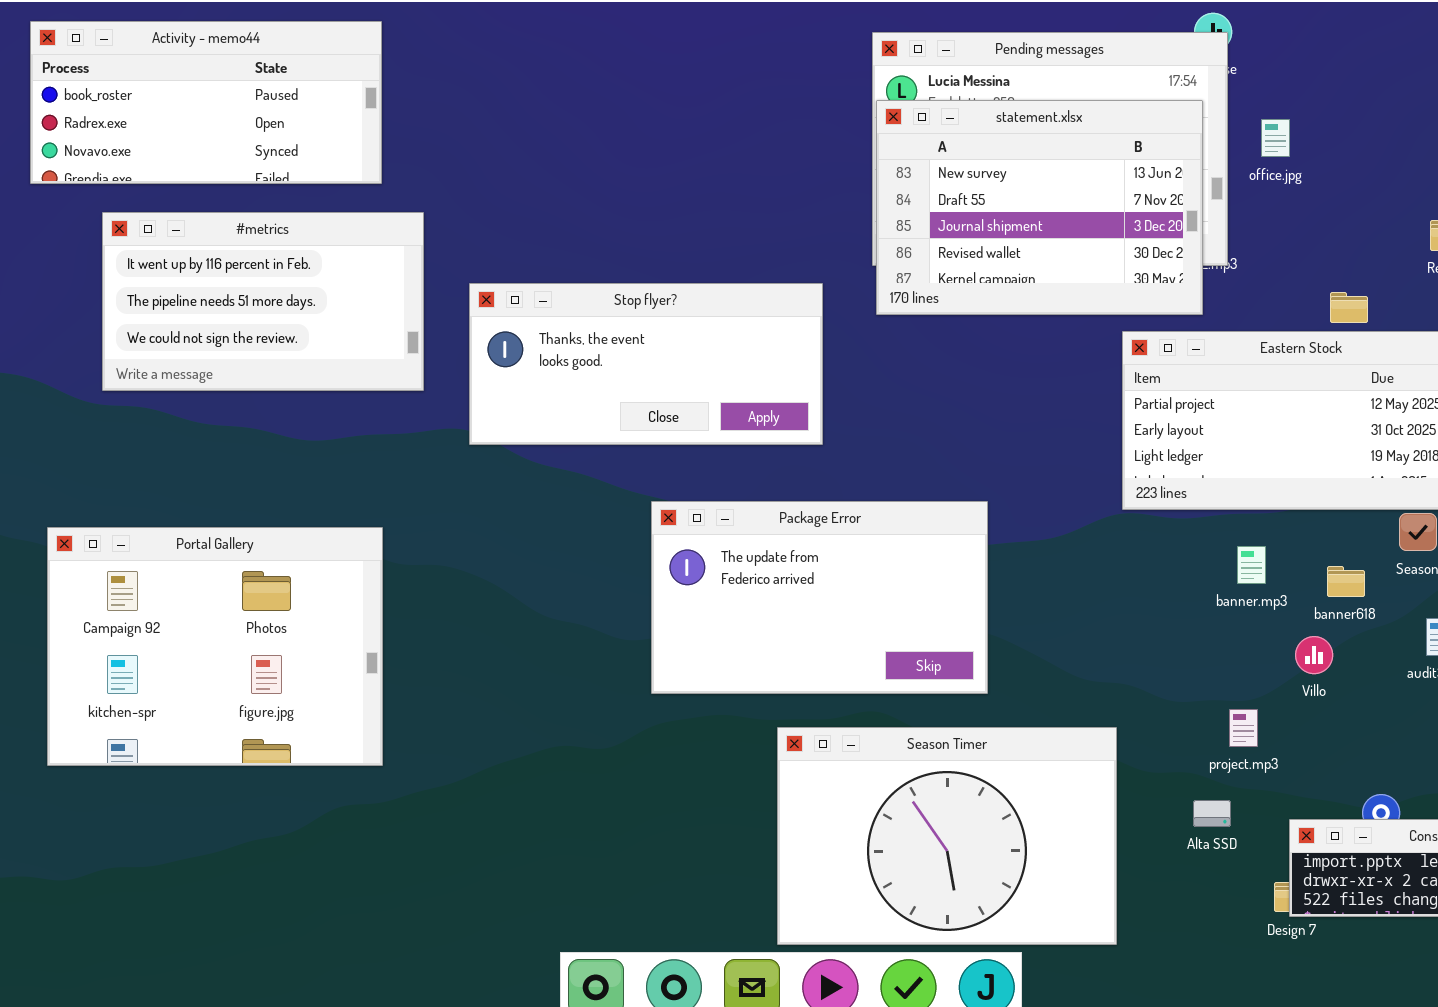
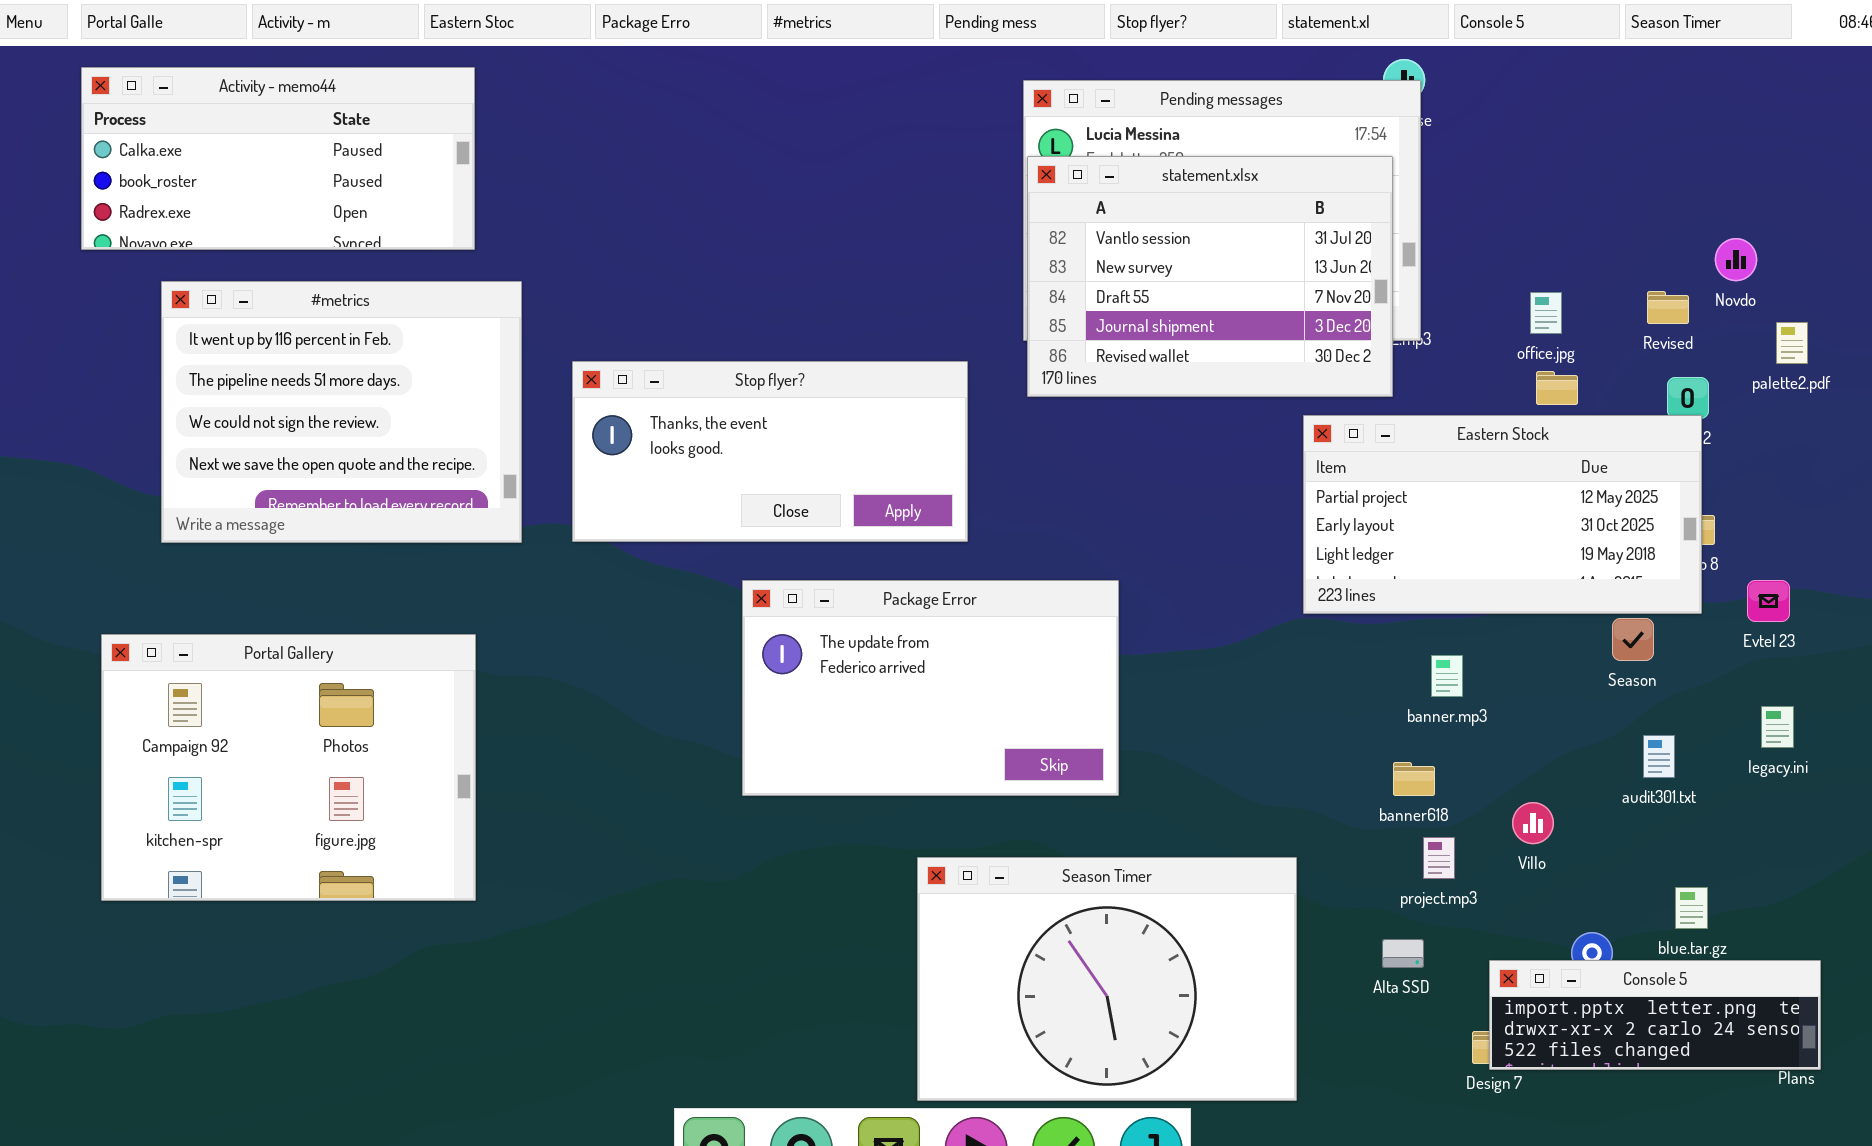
Activity - memo44: [30,21,382,184] -> [81,67,475,250], scrolled up 1 row
statement.xlsx: [876,100,1203,315] -> [1027,156,1393,397], scrolled up 1 row
office.jpg: [1261,119,1290,157] -> [1530,292,1562,334], moved
#metrics: [102,212,424,391] -> [161,281,522,543], resized
Package Error: [651,501,988,694] -> [742,580,1119,796], moved
banner618: [1327,566,1365,597] -> [1393,762,1435,796], moved
Villo: [1295,636,1333,674] -> [1512,802,1554,844], moved

